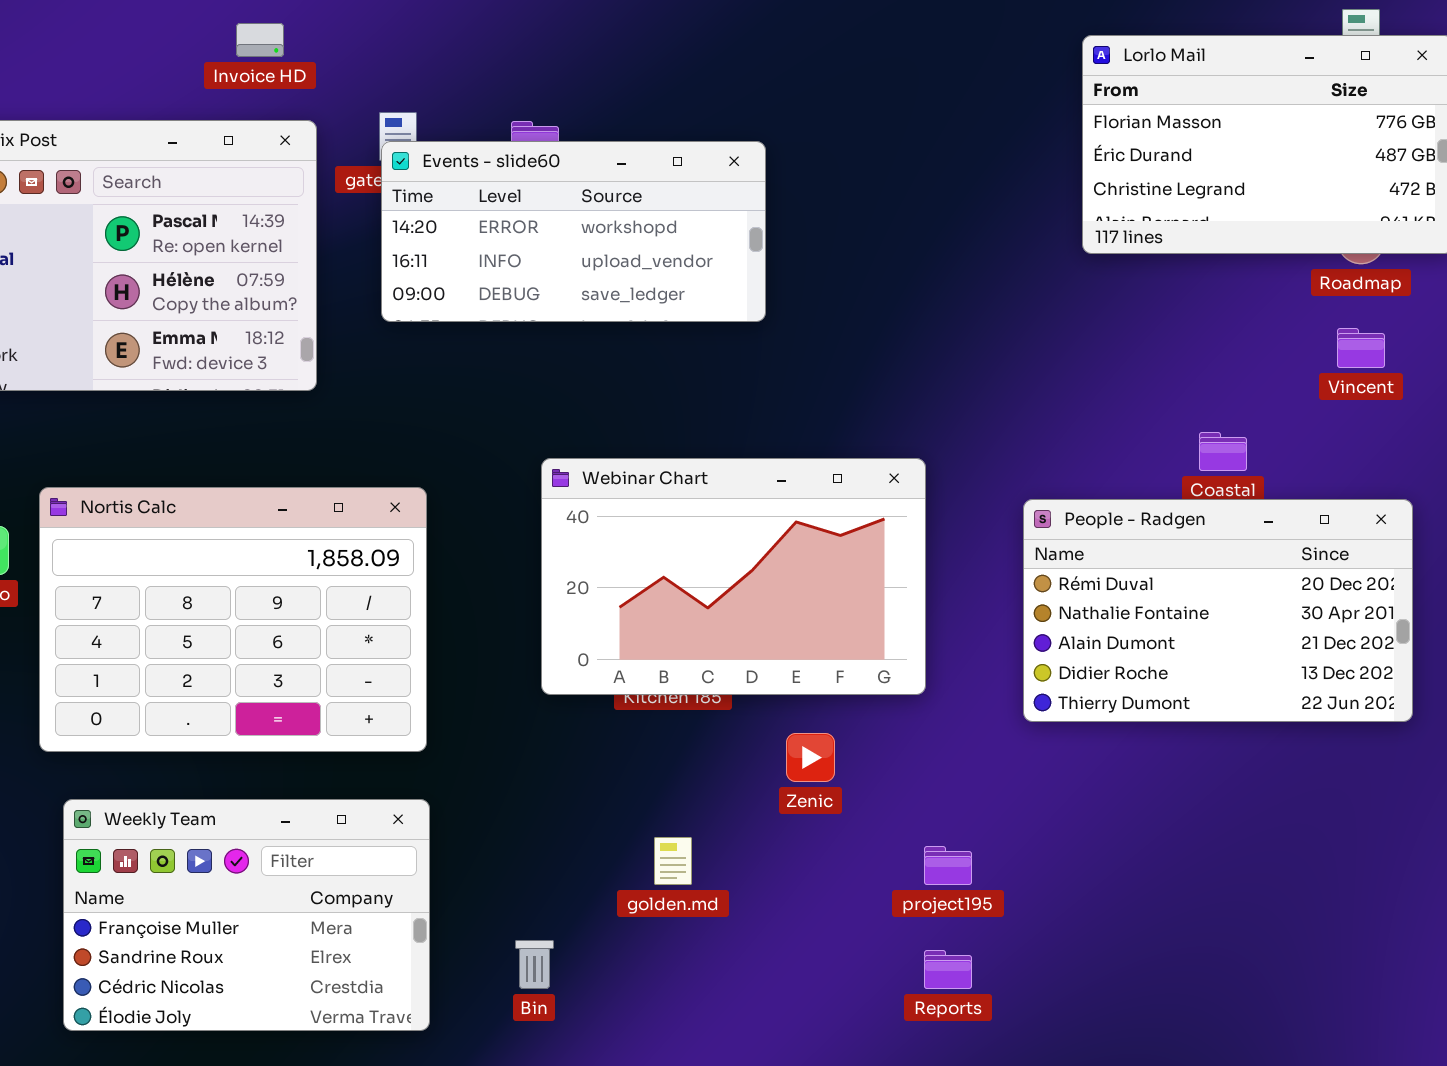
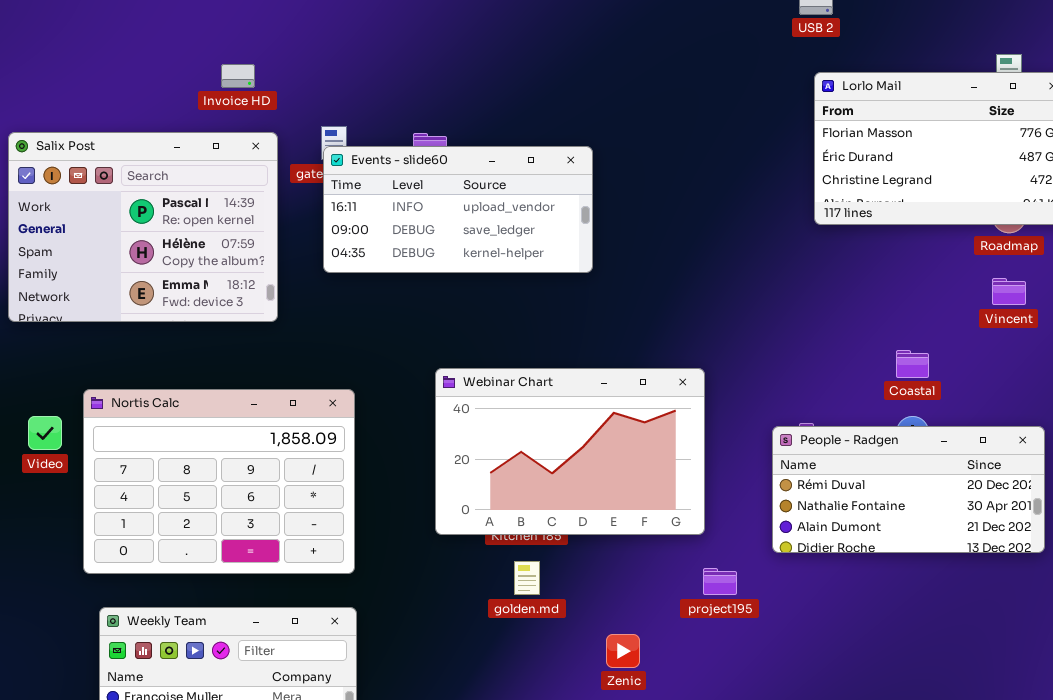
Events - slide60: [381,141,766,322] -> [323,146,593,273], scrolled down 1 row
People - Radgen: [1023,499,1413,722] -> [772,426,1045,553], resized
Zenic: [786,733,835,782] -> [606,634,640,668], moved
golden.md: [654,837,692,885] -> [514,561,540,595], moved
project195: [924,846,972,885] -> [703,568,737,595], moved

